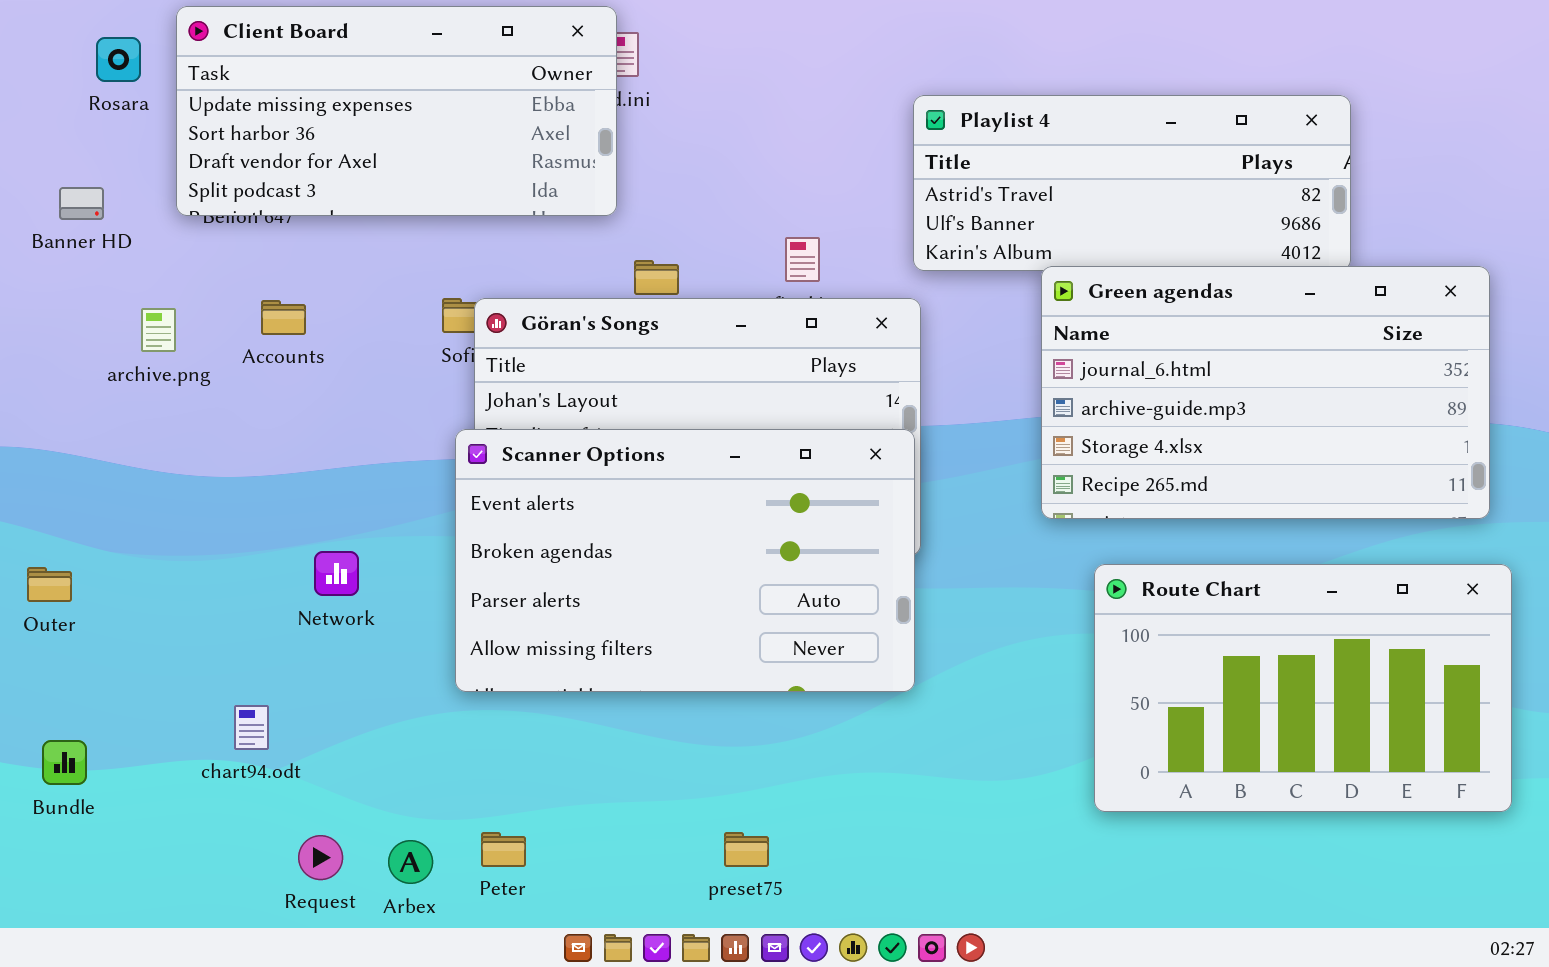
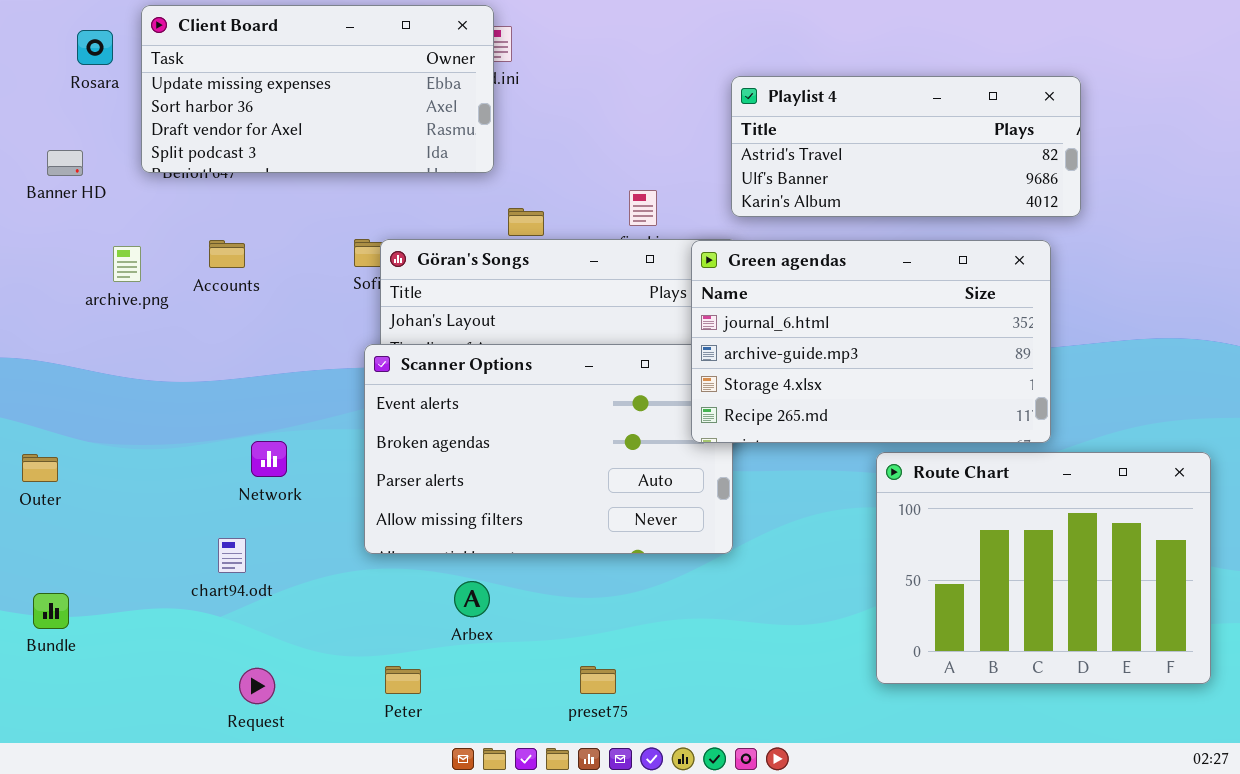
Green agendas: [1041,266,1490,519] -> [691,240,1051,443], moved
Route Chart: [1094,564,1512,812] -> [876,452,1211,684], resized
chart94.odt: [234,705,269,750] -> [218,538,246,573], moved
Arbex: [388,840,433,884] -> [454,581,490,617], moved

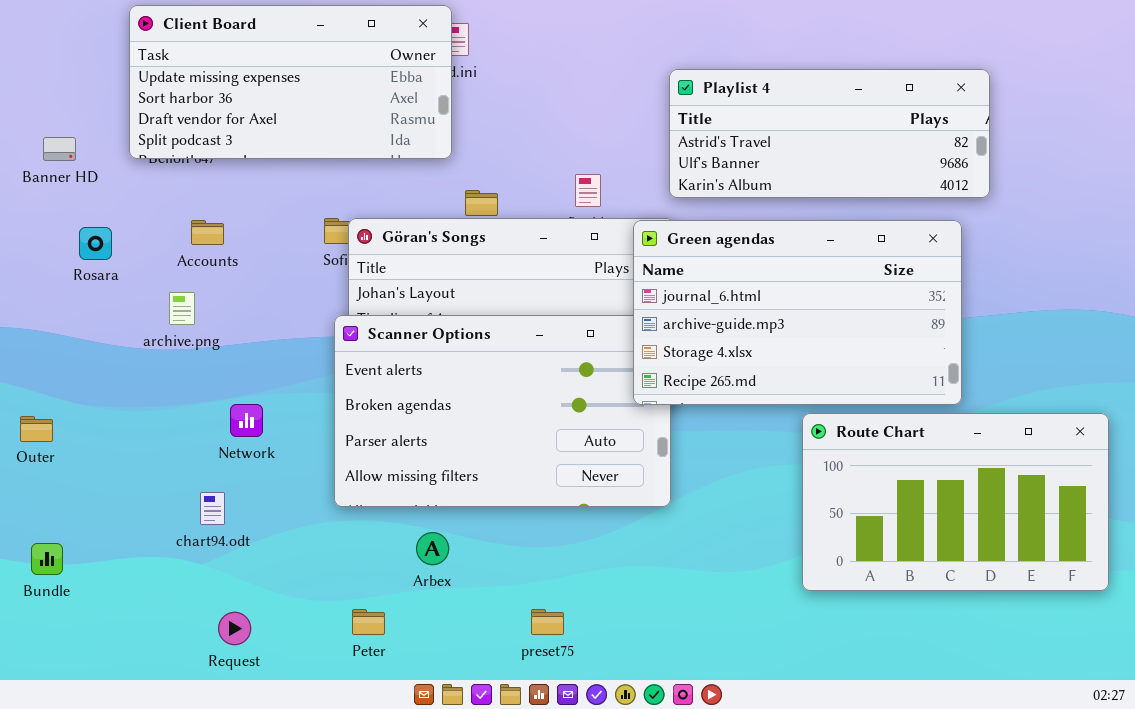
Rosara: [77,30,113,65] -> [79,227,112,260], moved
archive.png: [113,246,141,282] -> [169,292,195,325], moved
Route Chart: [876,452,1211,684] -> [802,413,1109,591], resized

